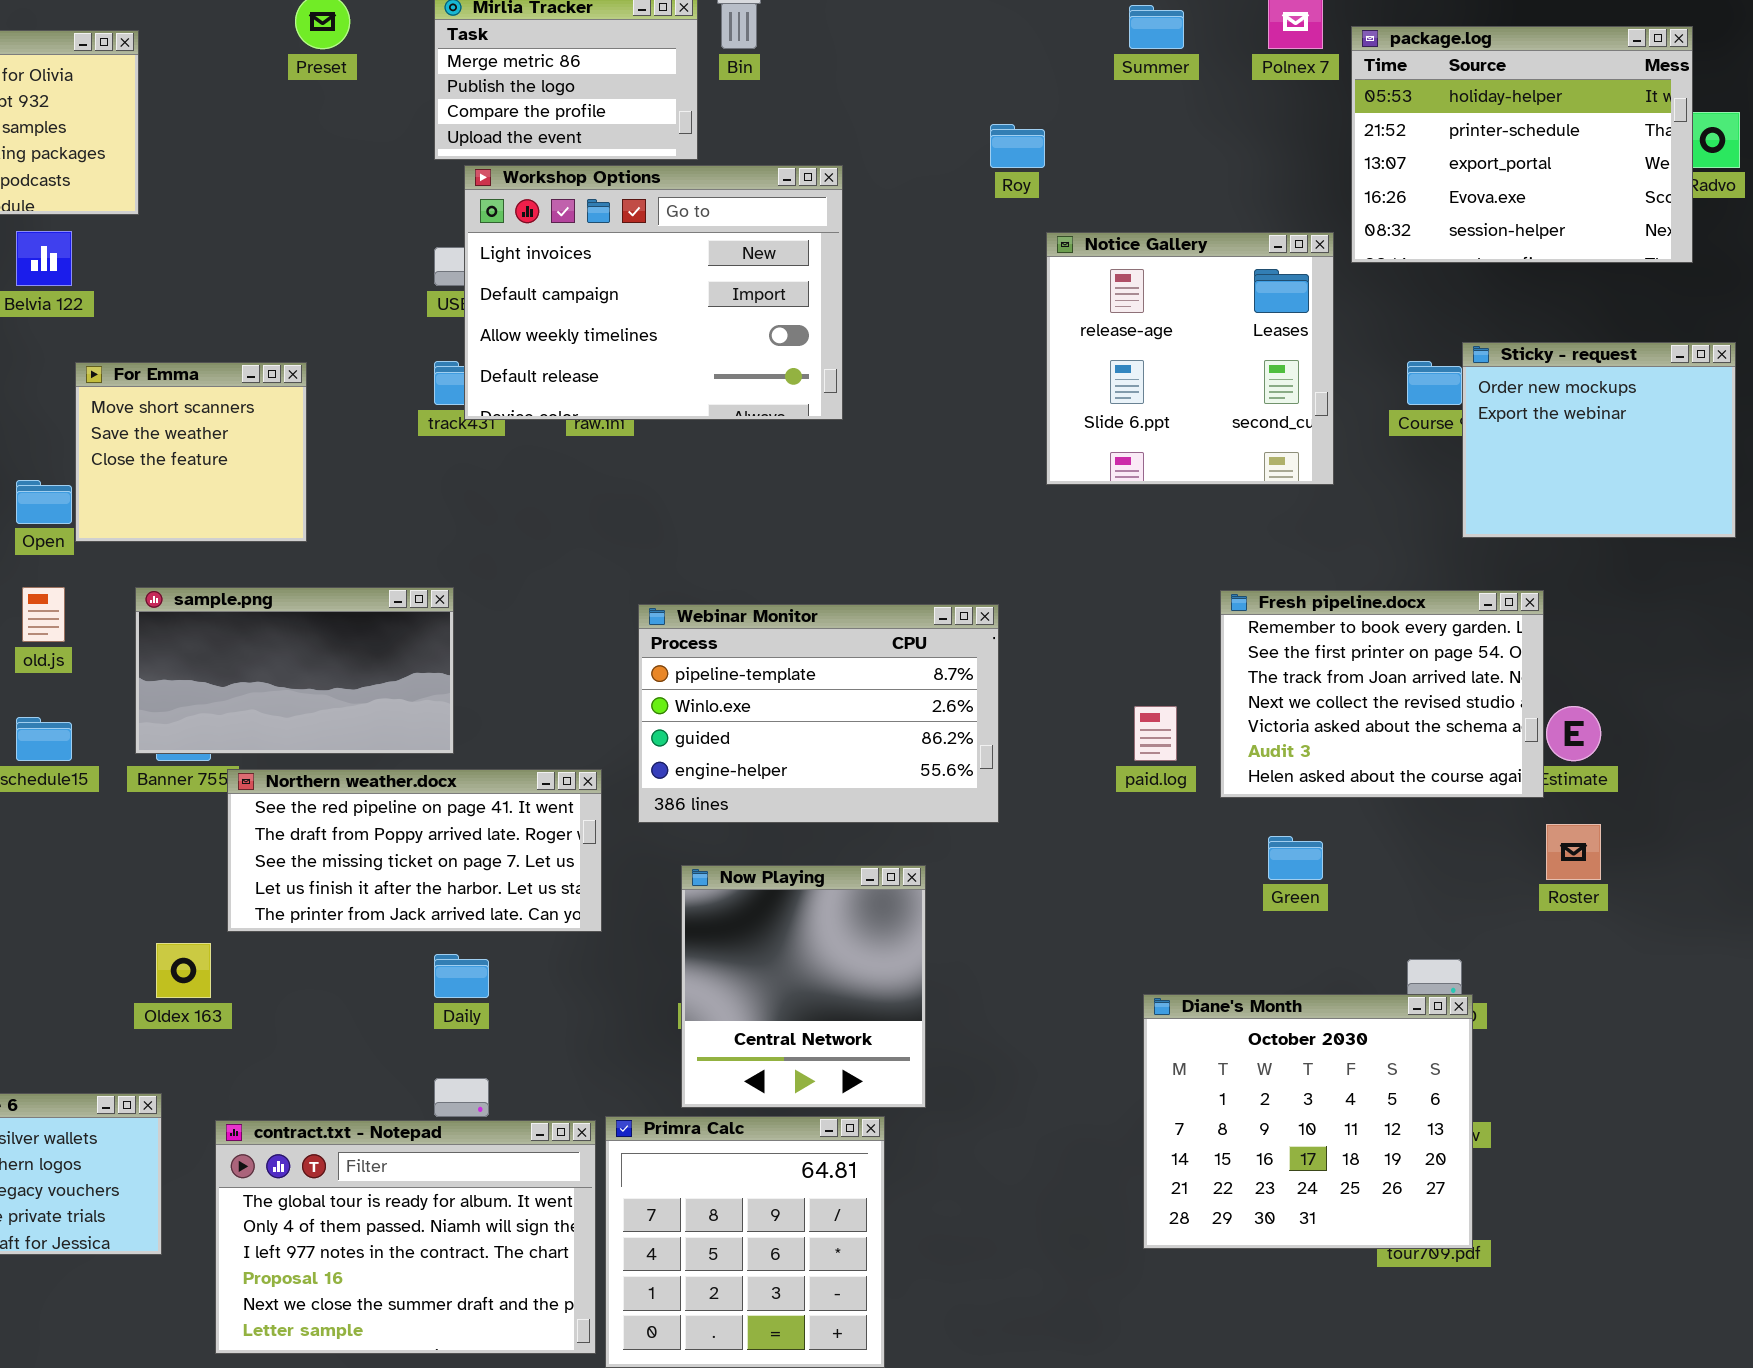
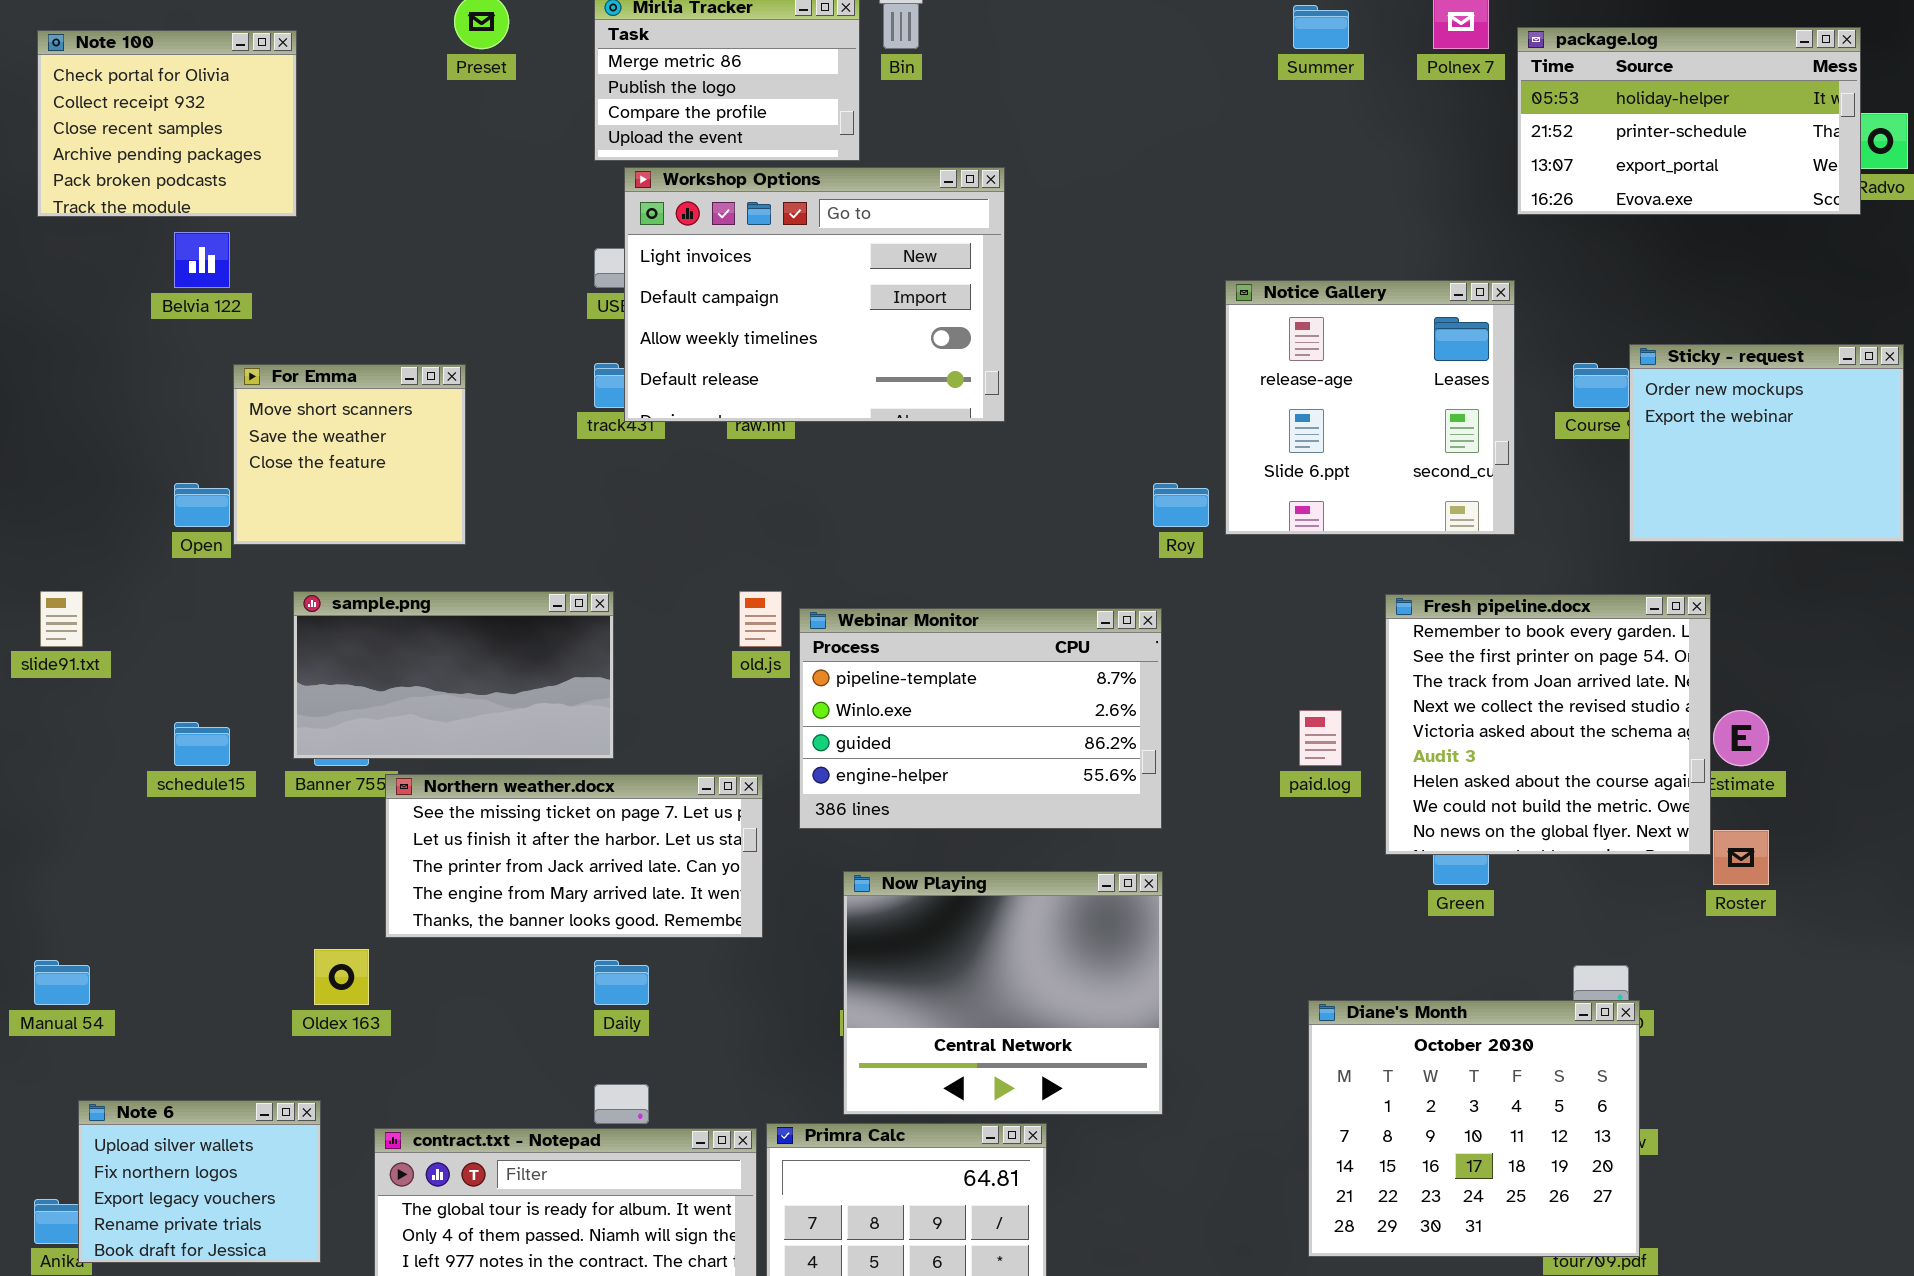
package.log: [1351,26,1693,263] -> [1517,27,1861,215], resized
Roy: [990,124,1045,168] -> [1153,483,1209,527], moved
Notice Gallery: [1046,232,1334,485] -> [1225,280,1515,535], moved
old.js: [22,587,65,642] -> [739,591,782,647], moved
Fresh pipeline.docx: [1220,590,1544,798] -> [1385,594,1711,855], resized
Northern weather.docx: [227,769,602,932] -> [385,774,763,938], scrolled down 2 rows
Now Playing: [681,865,926,1108] -> [843,871,1163,1115], resized

